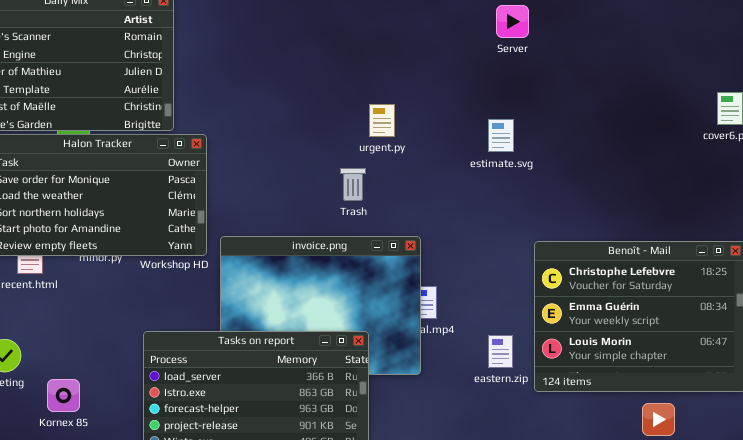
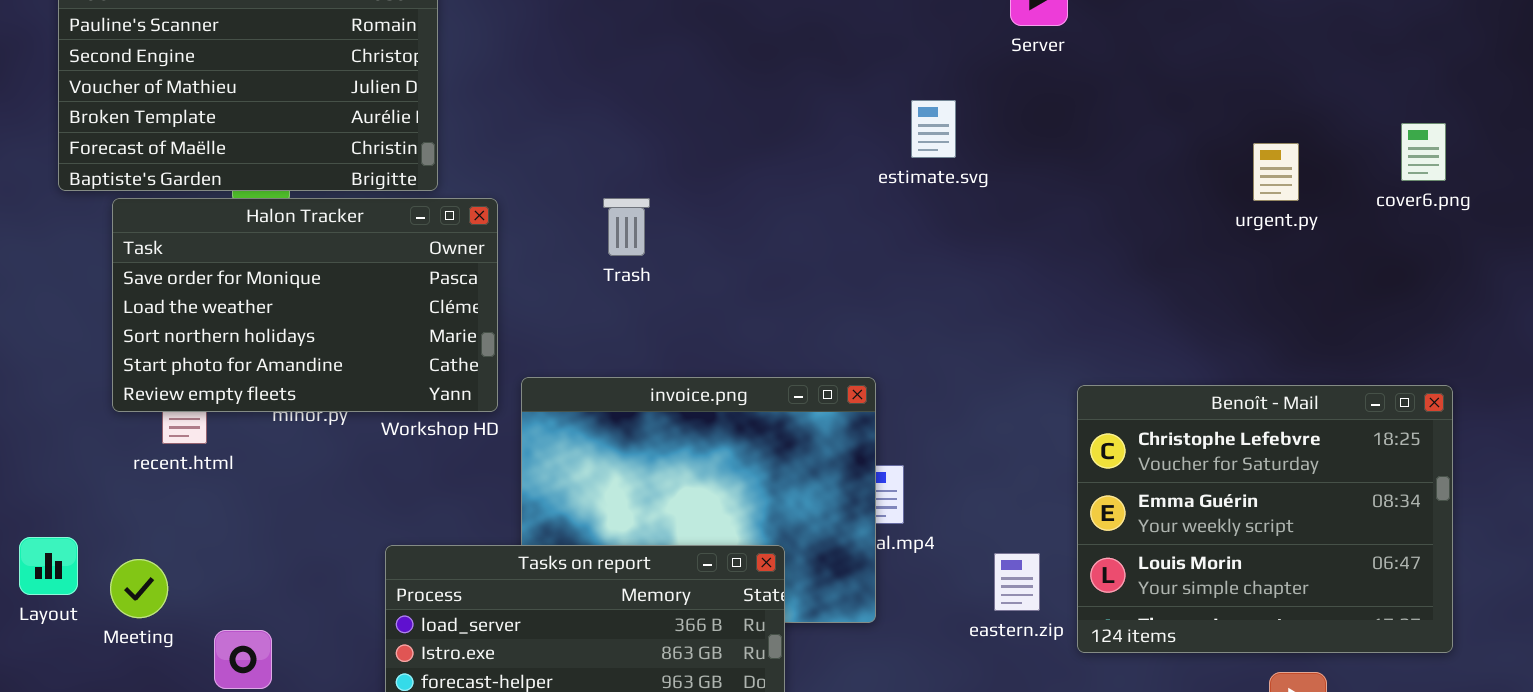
urgent.py: [369,104,395,137] -> [1253,143,1299,201], moved
estimate.svg: [488,119,514,152] -> [911,100,956,158], moved
Trash: [340,168,366,201] -> [603,198,650,256], moved

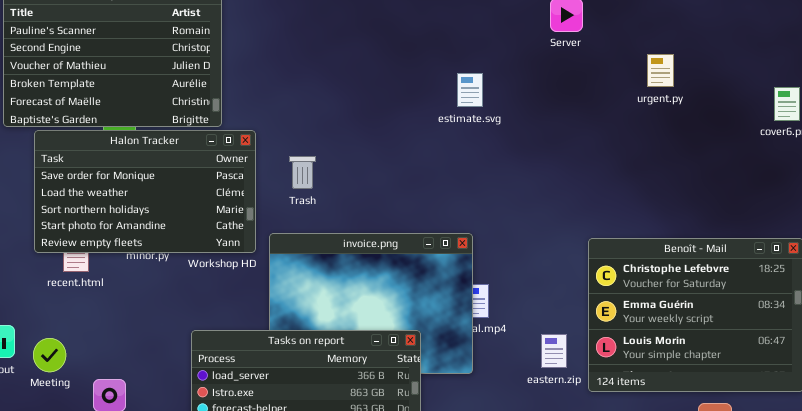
estimate.svg: [911,100,956,158] -> [457,73,483,107], moved
urgent.py: [1253,143,1299,201] -> [647,54,674,87], moved
Trash: [603,198,650,256] -> [289,156,316,189], moved

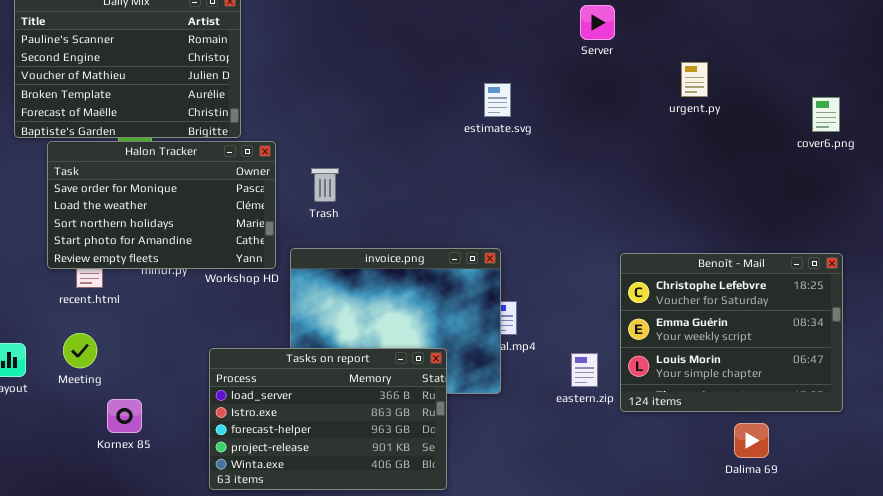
Meeting: [33,338,66,372] -> [63,333,97,368], moved

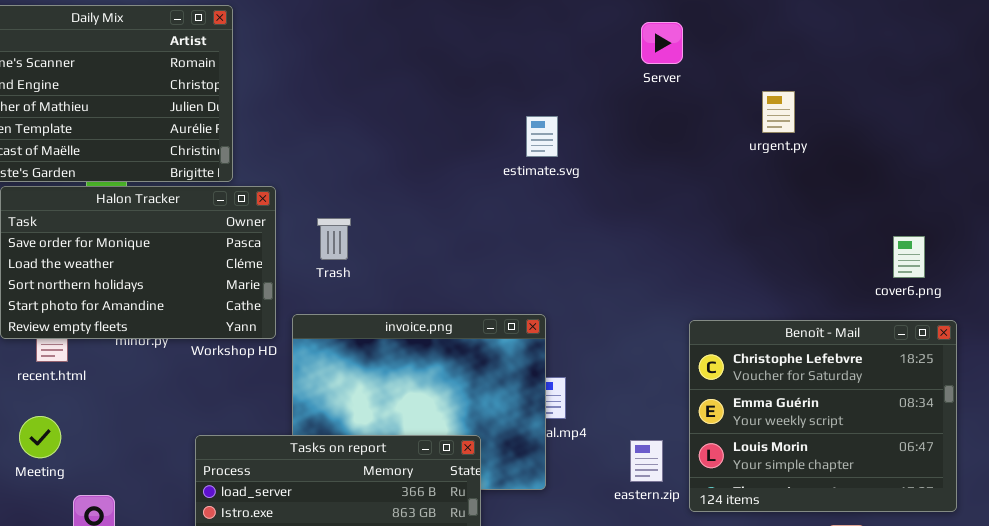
cover6.png: [812,97,840,132] -> [893,236,925,278], moved

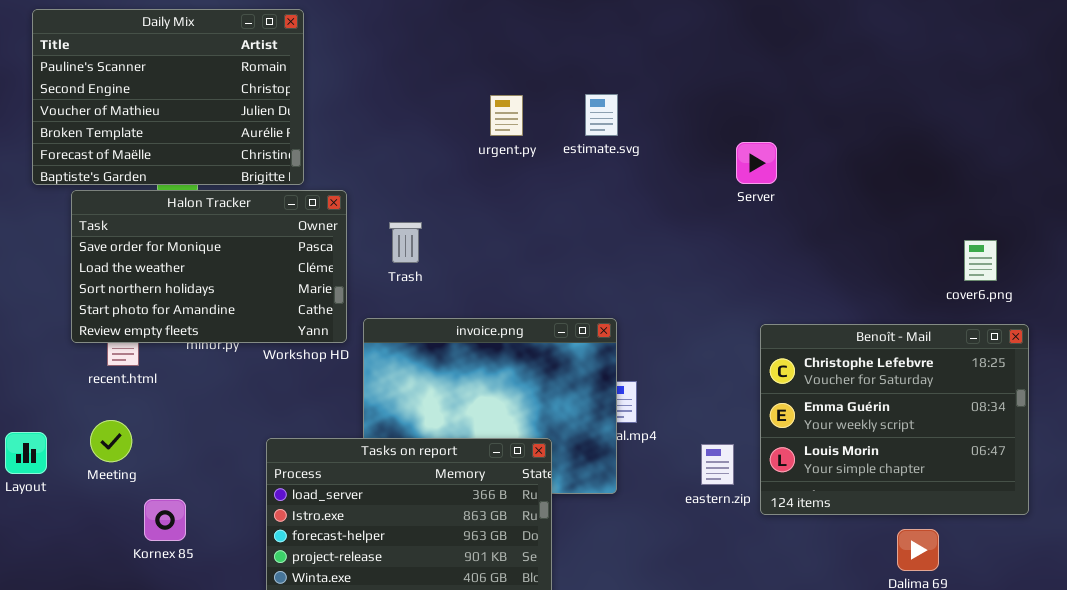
Server: [641,22,683,64] -> [736,142,777,184], moved
urgent.py: [762,91,795,133] -> [490,95,523,136], moved
estimate.svg: [526,116,558,157] -> [585,94,618,136], moved

